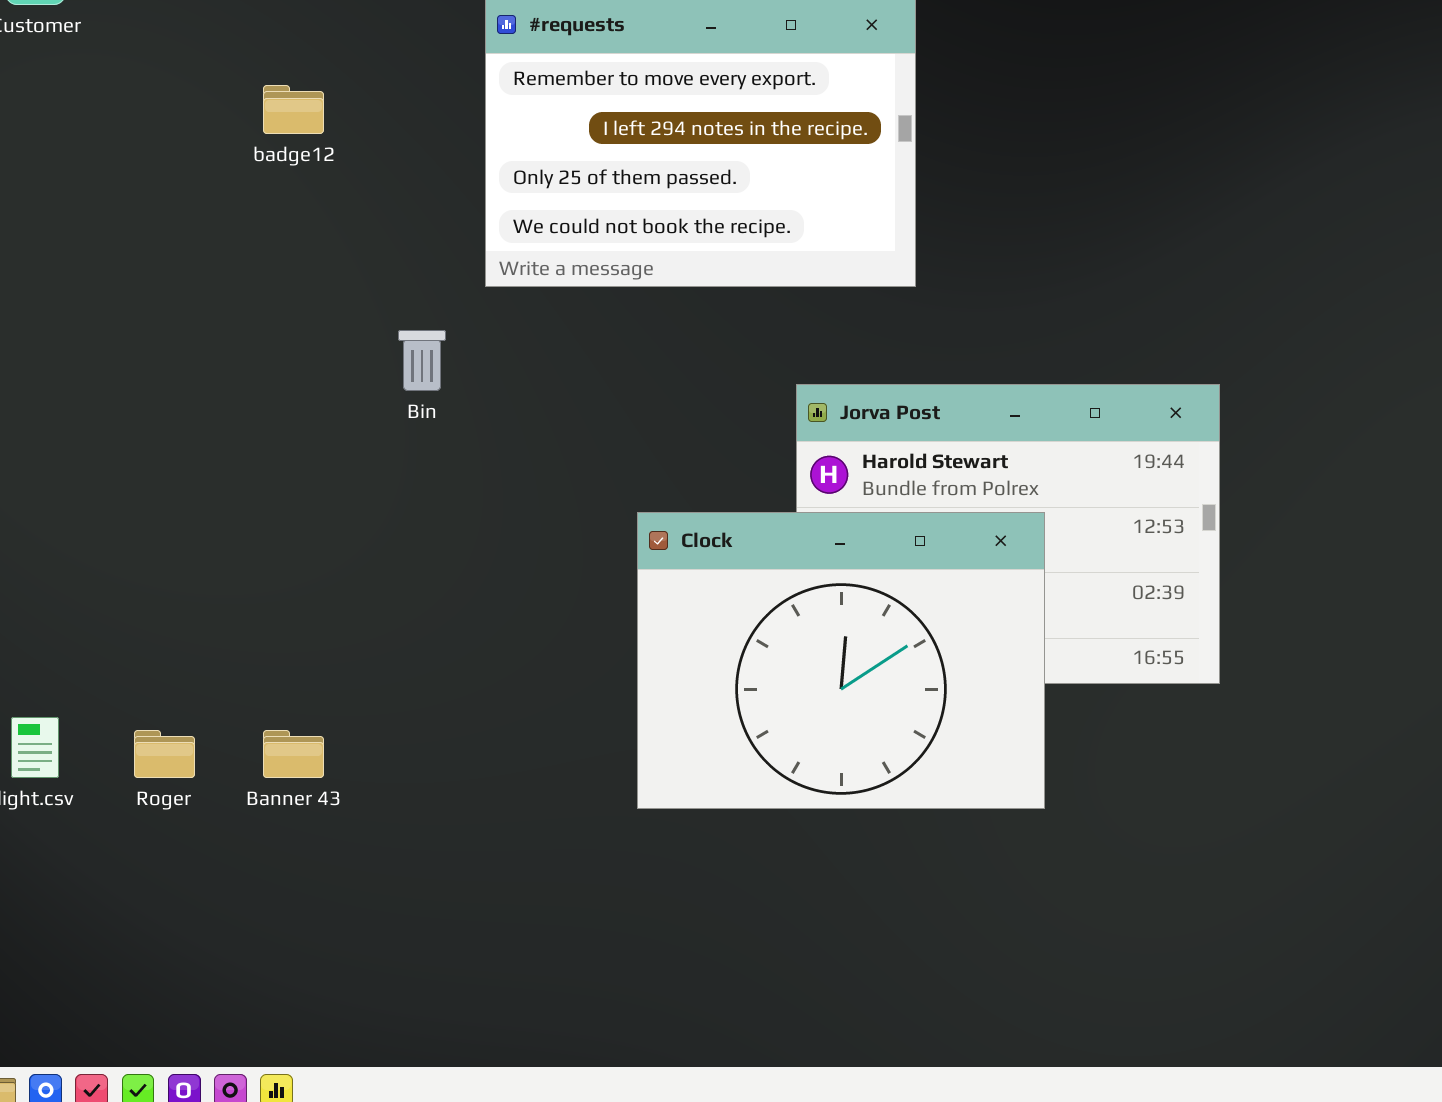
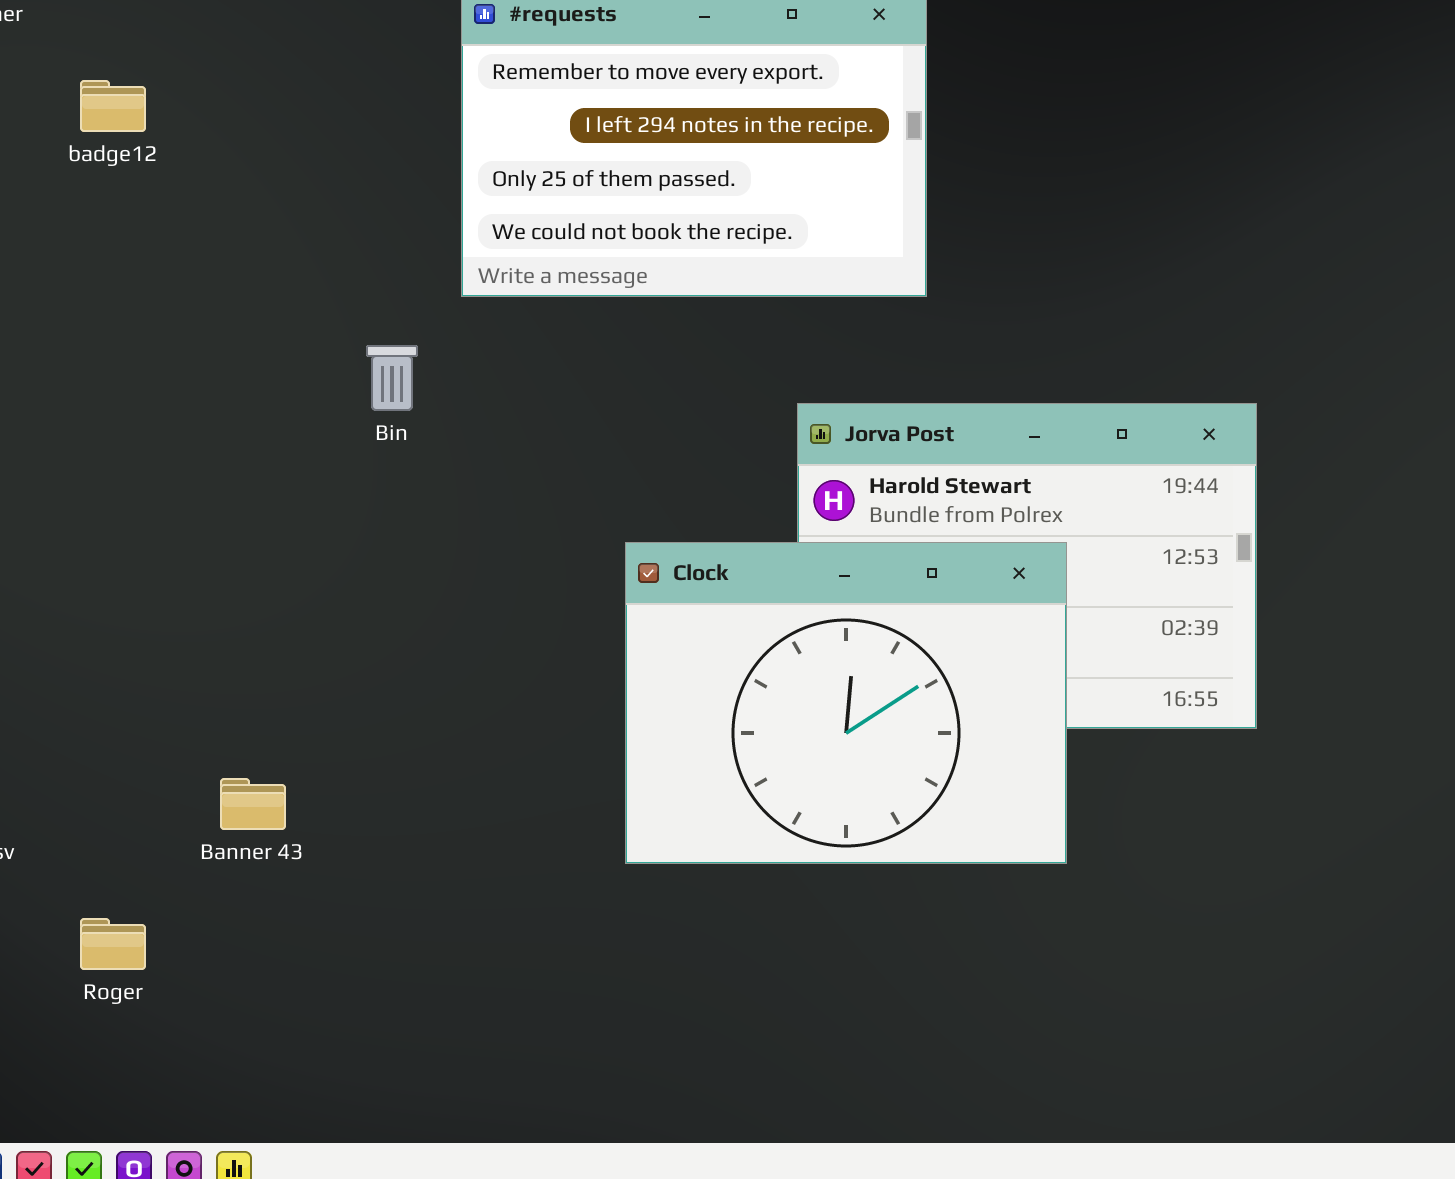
badge12: [263,85,324,134] -> [80,80,146,132], moved
Roger: [134,730,195,778] -> [80,918,146,970], moved

